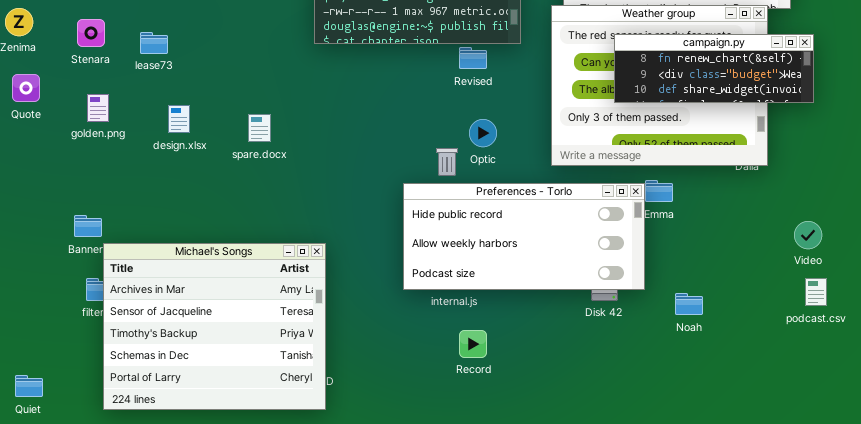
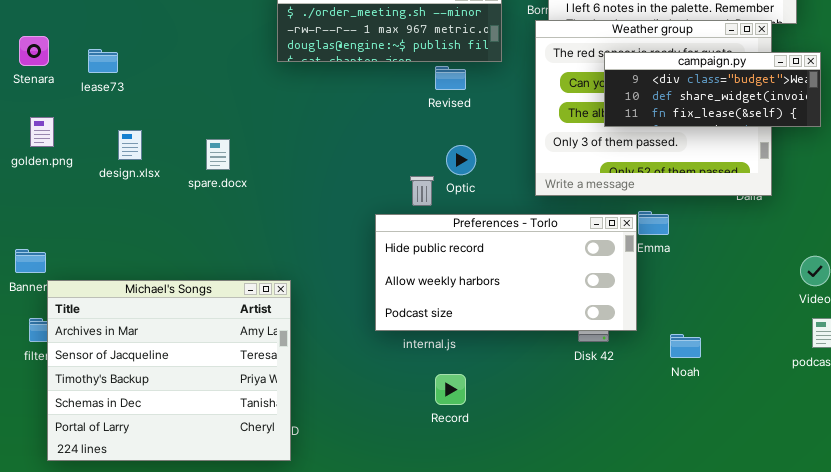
campaign.py: [614,34,814,103] -> [604,52,821,127], scrolled down 1 row

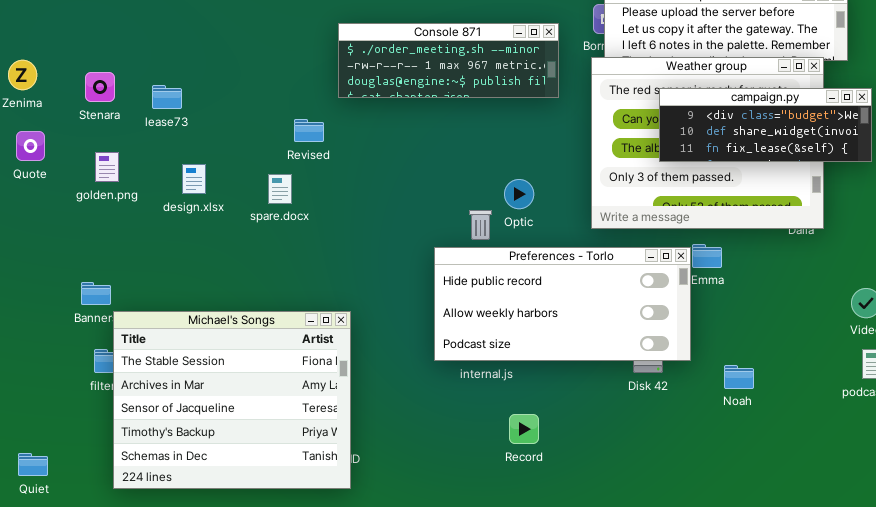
Revised: [435,66,466,90] -> [294,119,324,142], moved
Michael's Songs: [47,280,291,461] -> [113,311,351,489], scrolled up 1 row
Record: [435,374,466,405] -> [509,414,539,444], moved

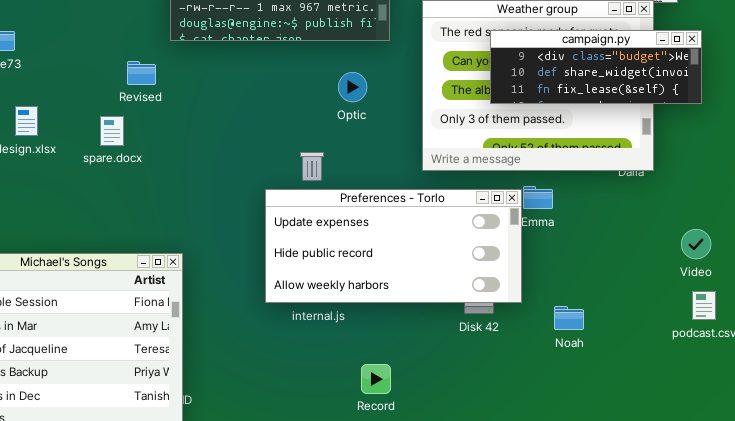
Optic: [504,179,534,209] -> [338,72,367,102], moved
Preferences - Torlo: [434,247,691,361] -> [265,189,522,303], scrolled up 1 row
Record: [509,414,539,444] -> [361,364,391,394], moved

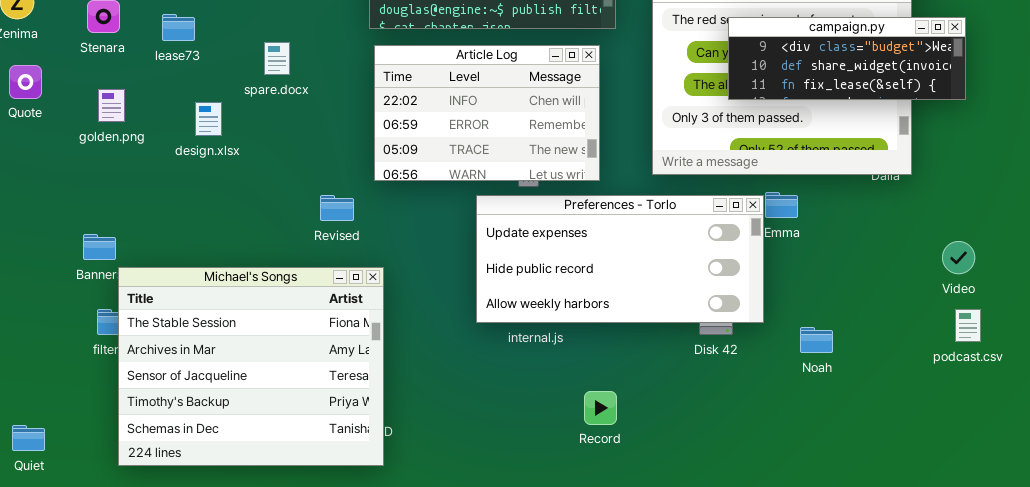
Article Log: none -> [374,45,600,181], opened
Revised: [127,61,156,85] -> [320,195,354,221], moved
spare.docx: [100,116,124,146] -> [264,42,290,75], moved

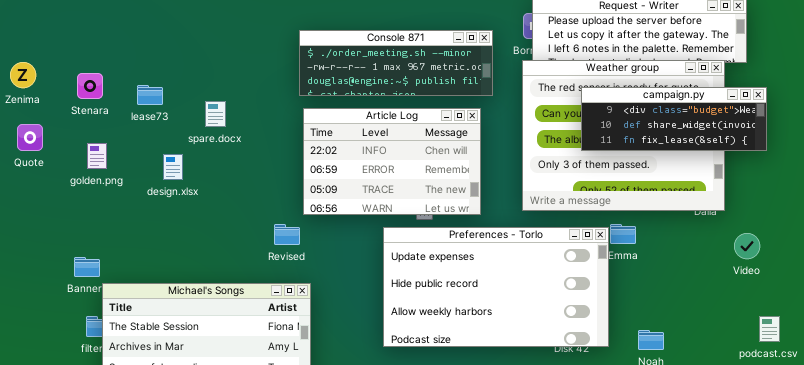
spare.docx: [264,42,290,75] -> [205,101,226,127], moved
Revised: [320,195,354,221] -> [274,224,300,245], moved
Preferences - Torlo: [476,195,764,323] -> [383,227,609,347], resized
Video: [942,241,975,274] -> [734,233,760,259], moved

